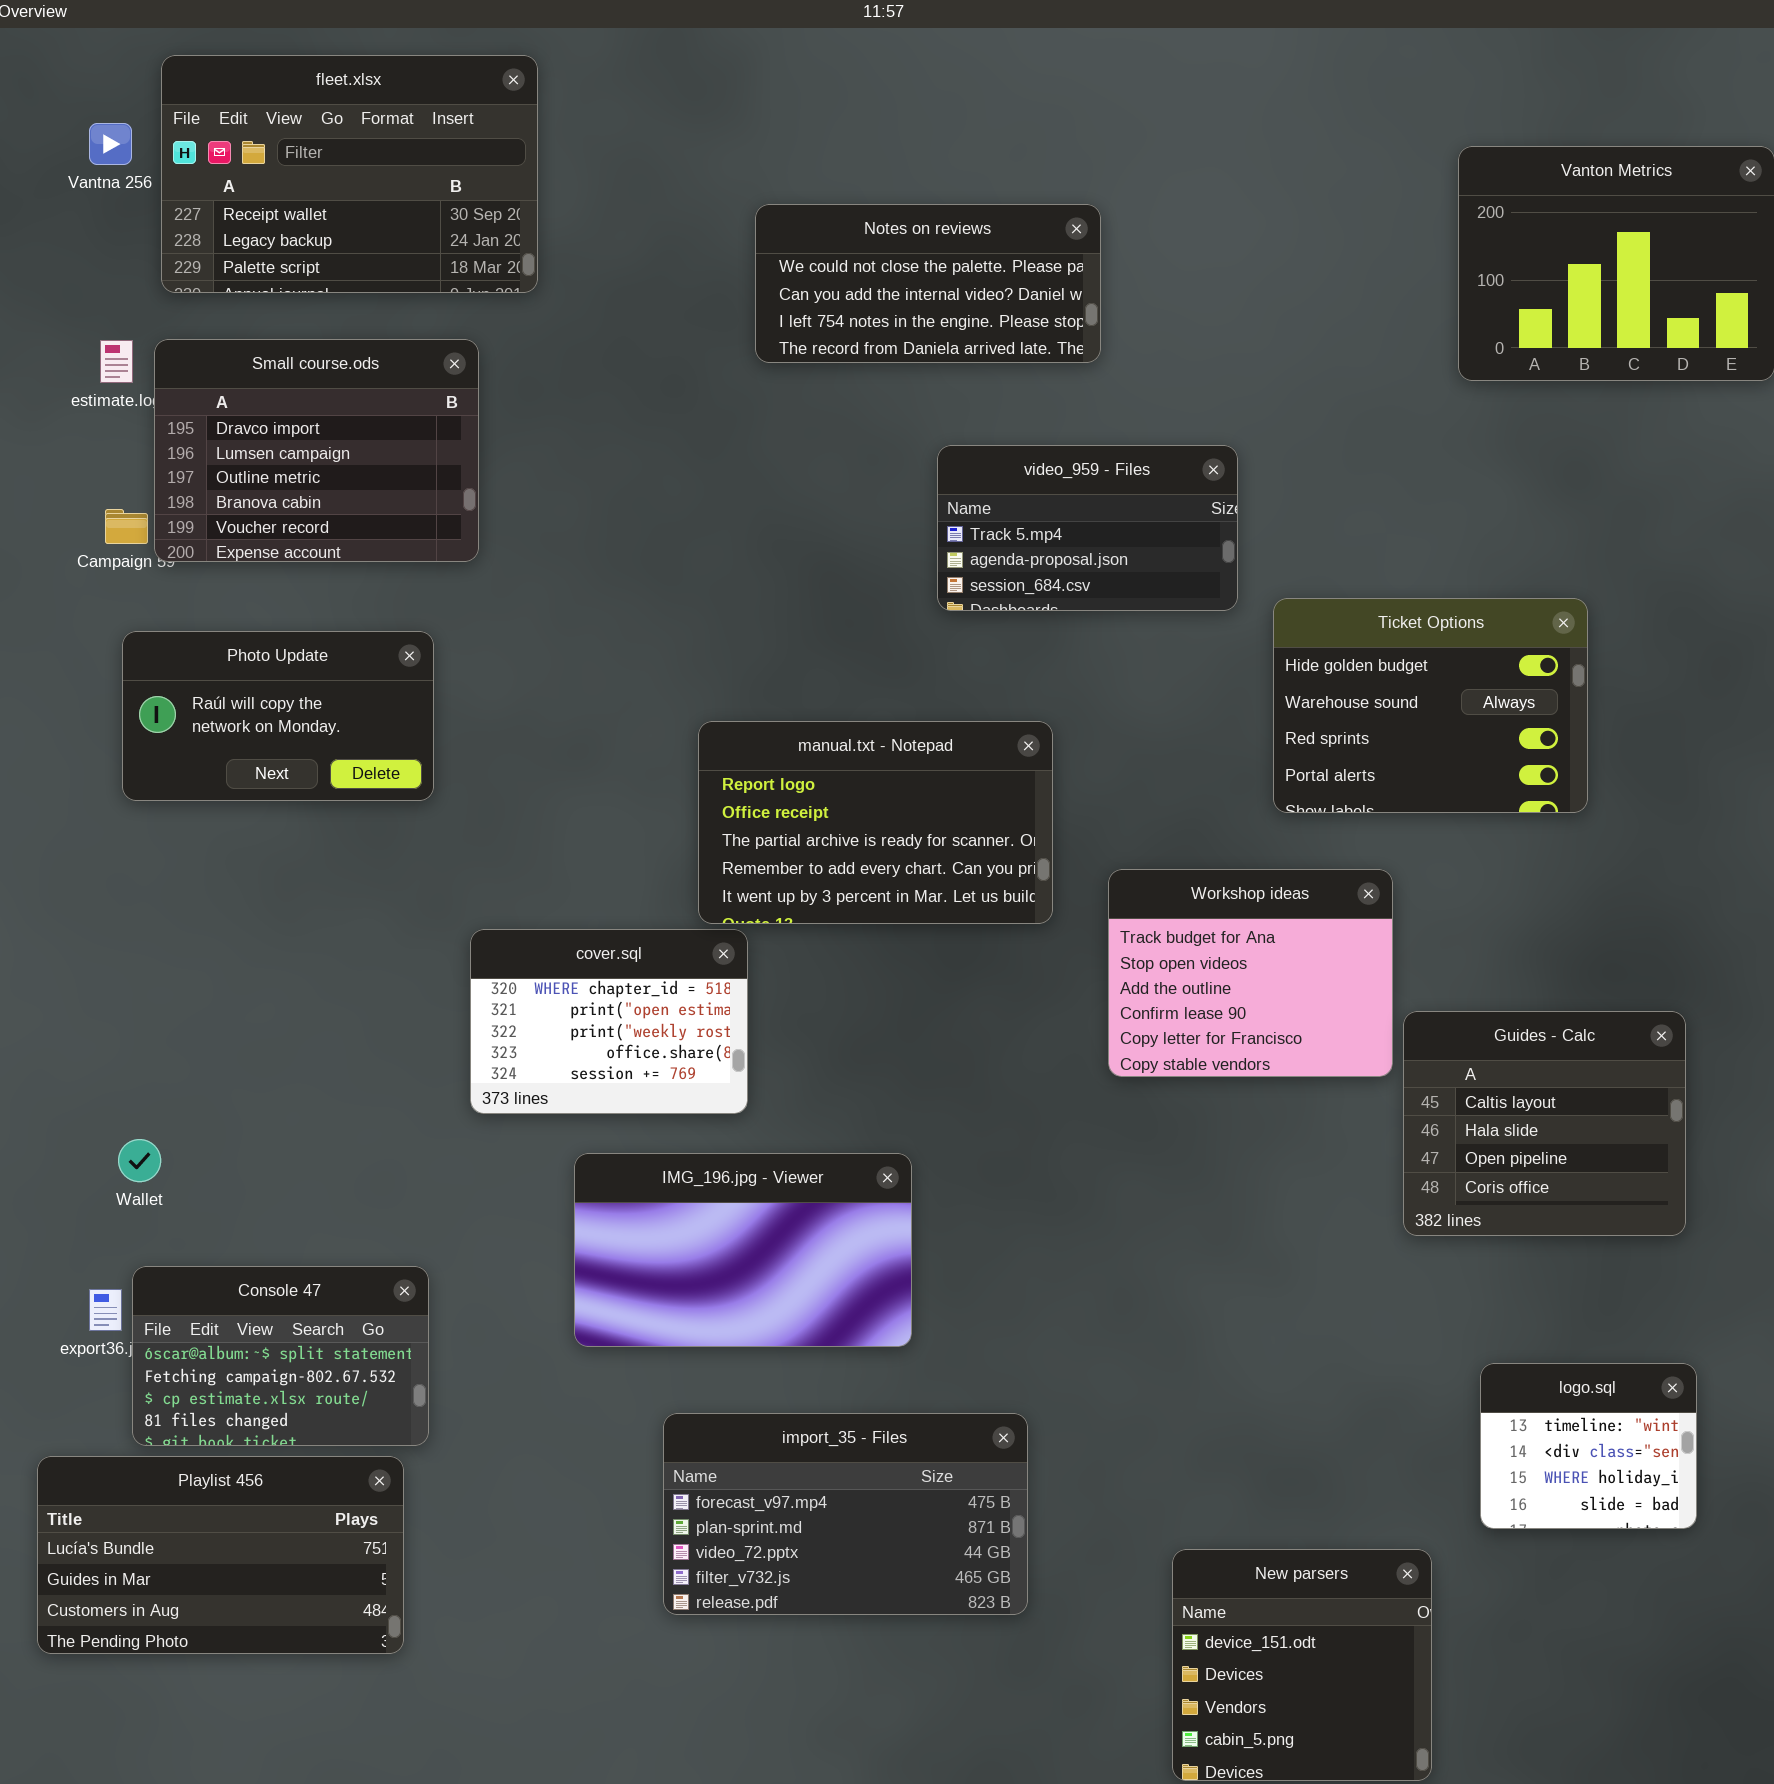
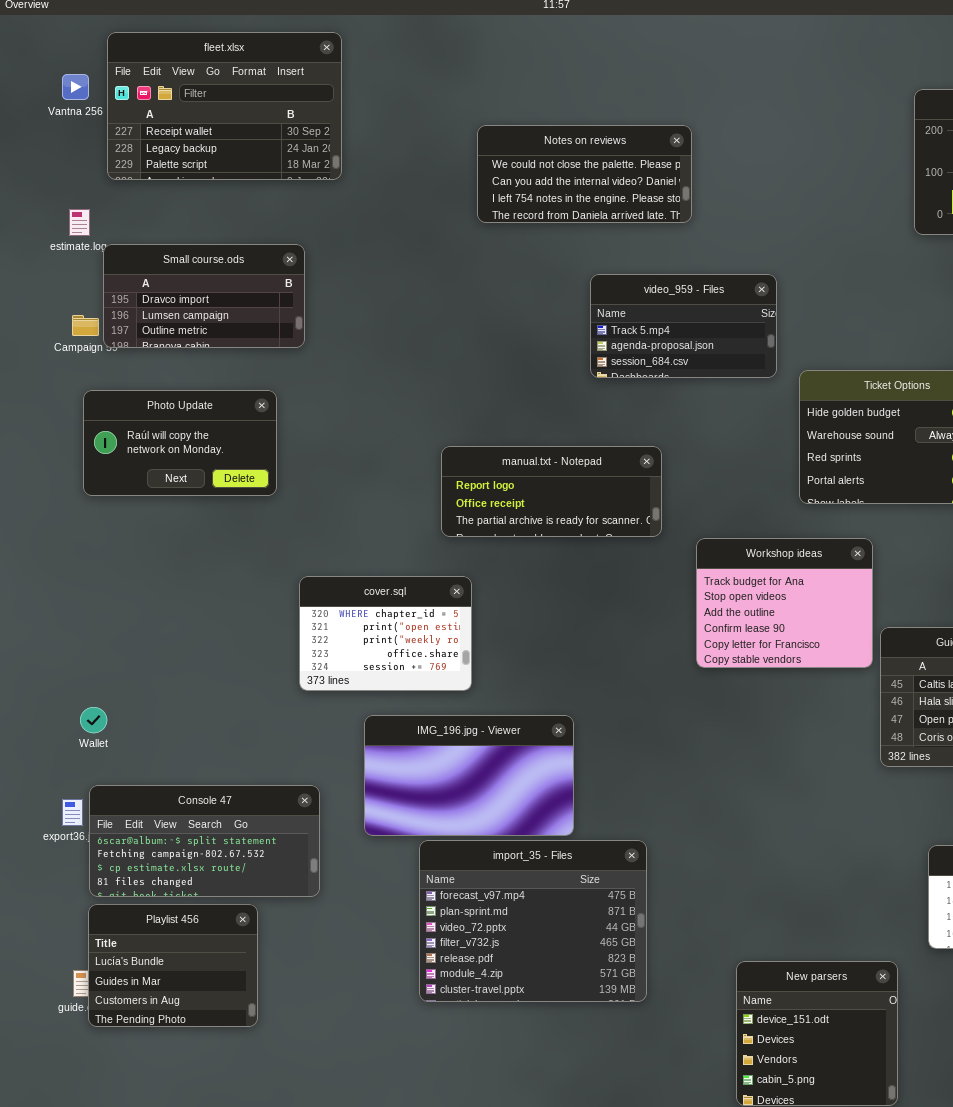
Small course.ods: [154,339,479,562] -> [103,244,305,348], resized
manual.txt - Notepad: [698,721,1053,924] -> [441,446,662,537], resized
Console 47: [132,1266,429,1446] -> [89,785,320,897], resized
import_35 - Files: [663,1413,1028,1615] -> [419,840,647,1002], resized
Playlist 456: [37,1456,404,1654] -> [88,904,258,1027], resized

